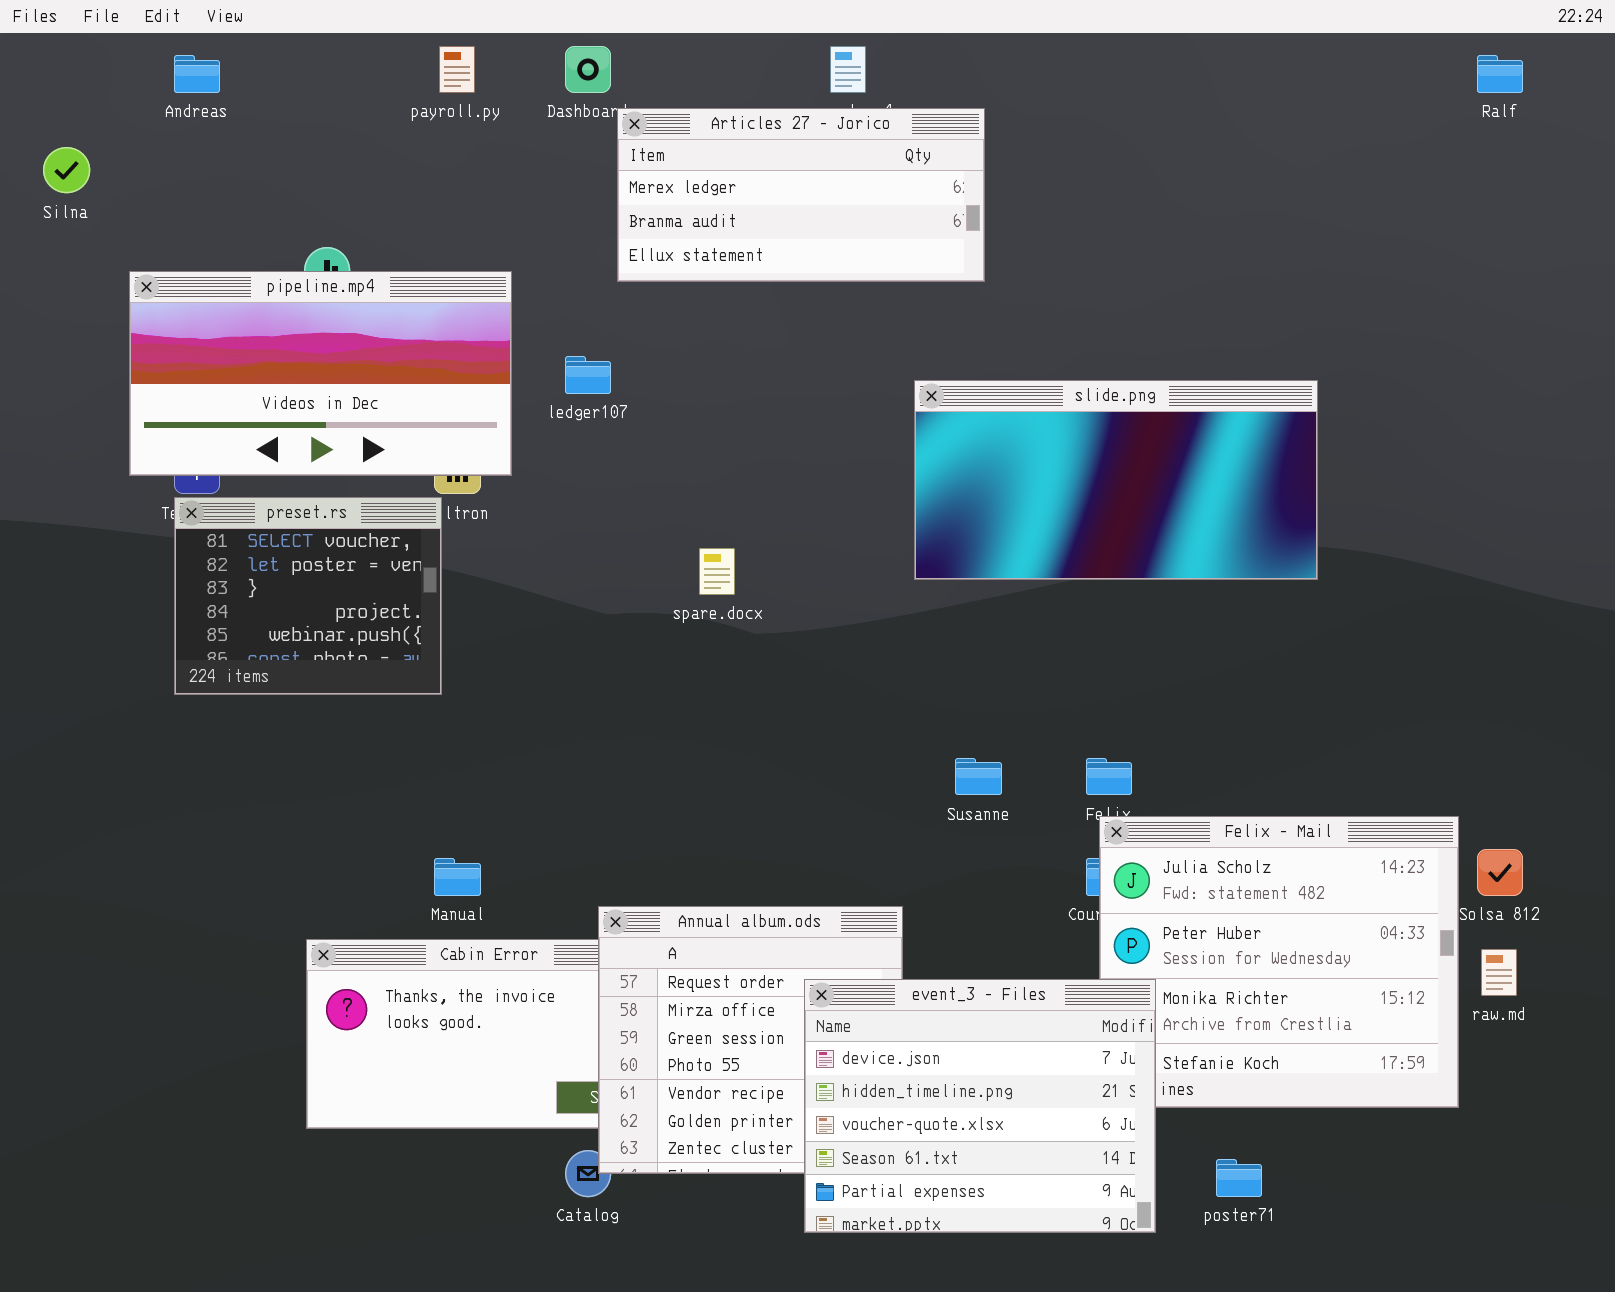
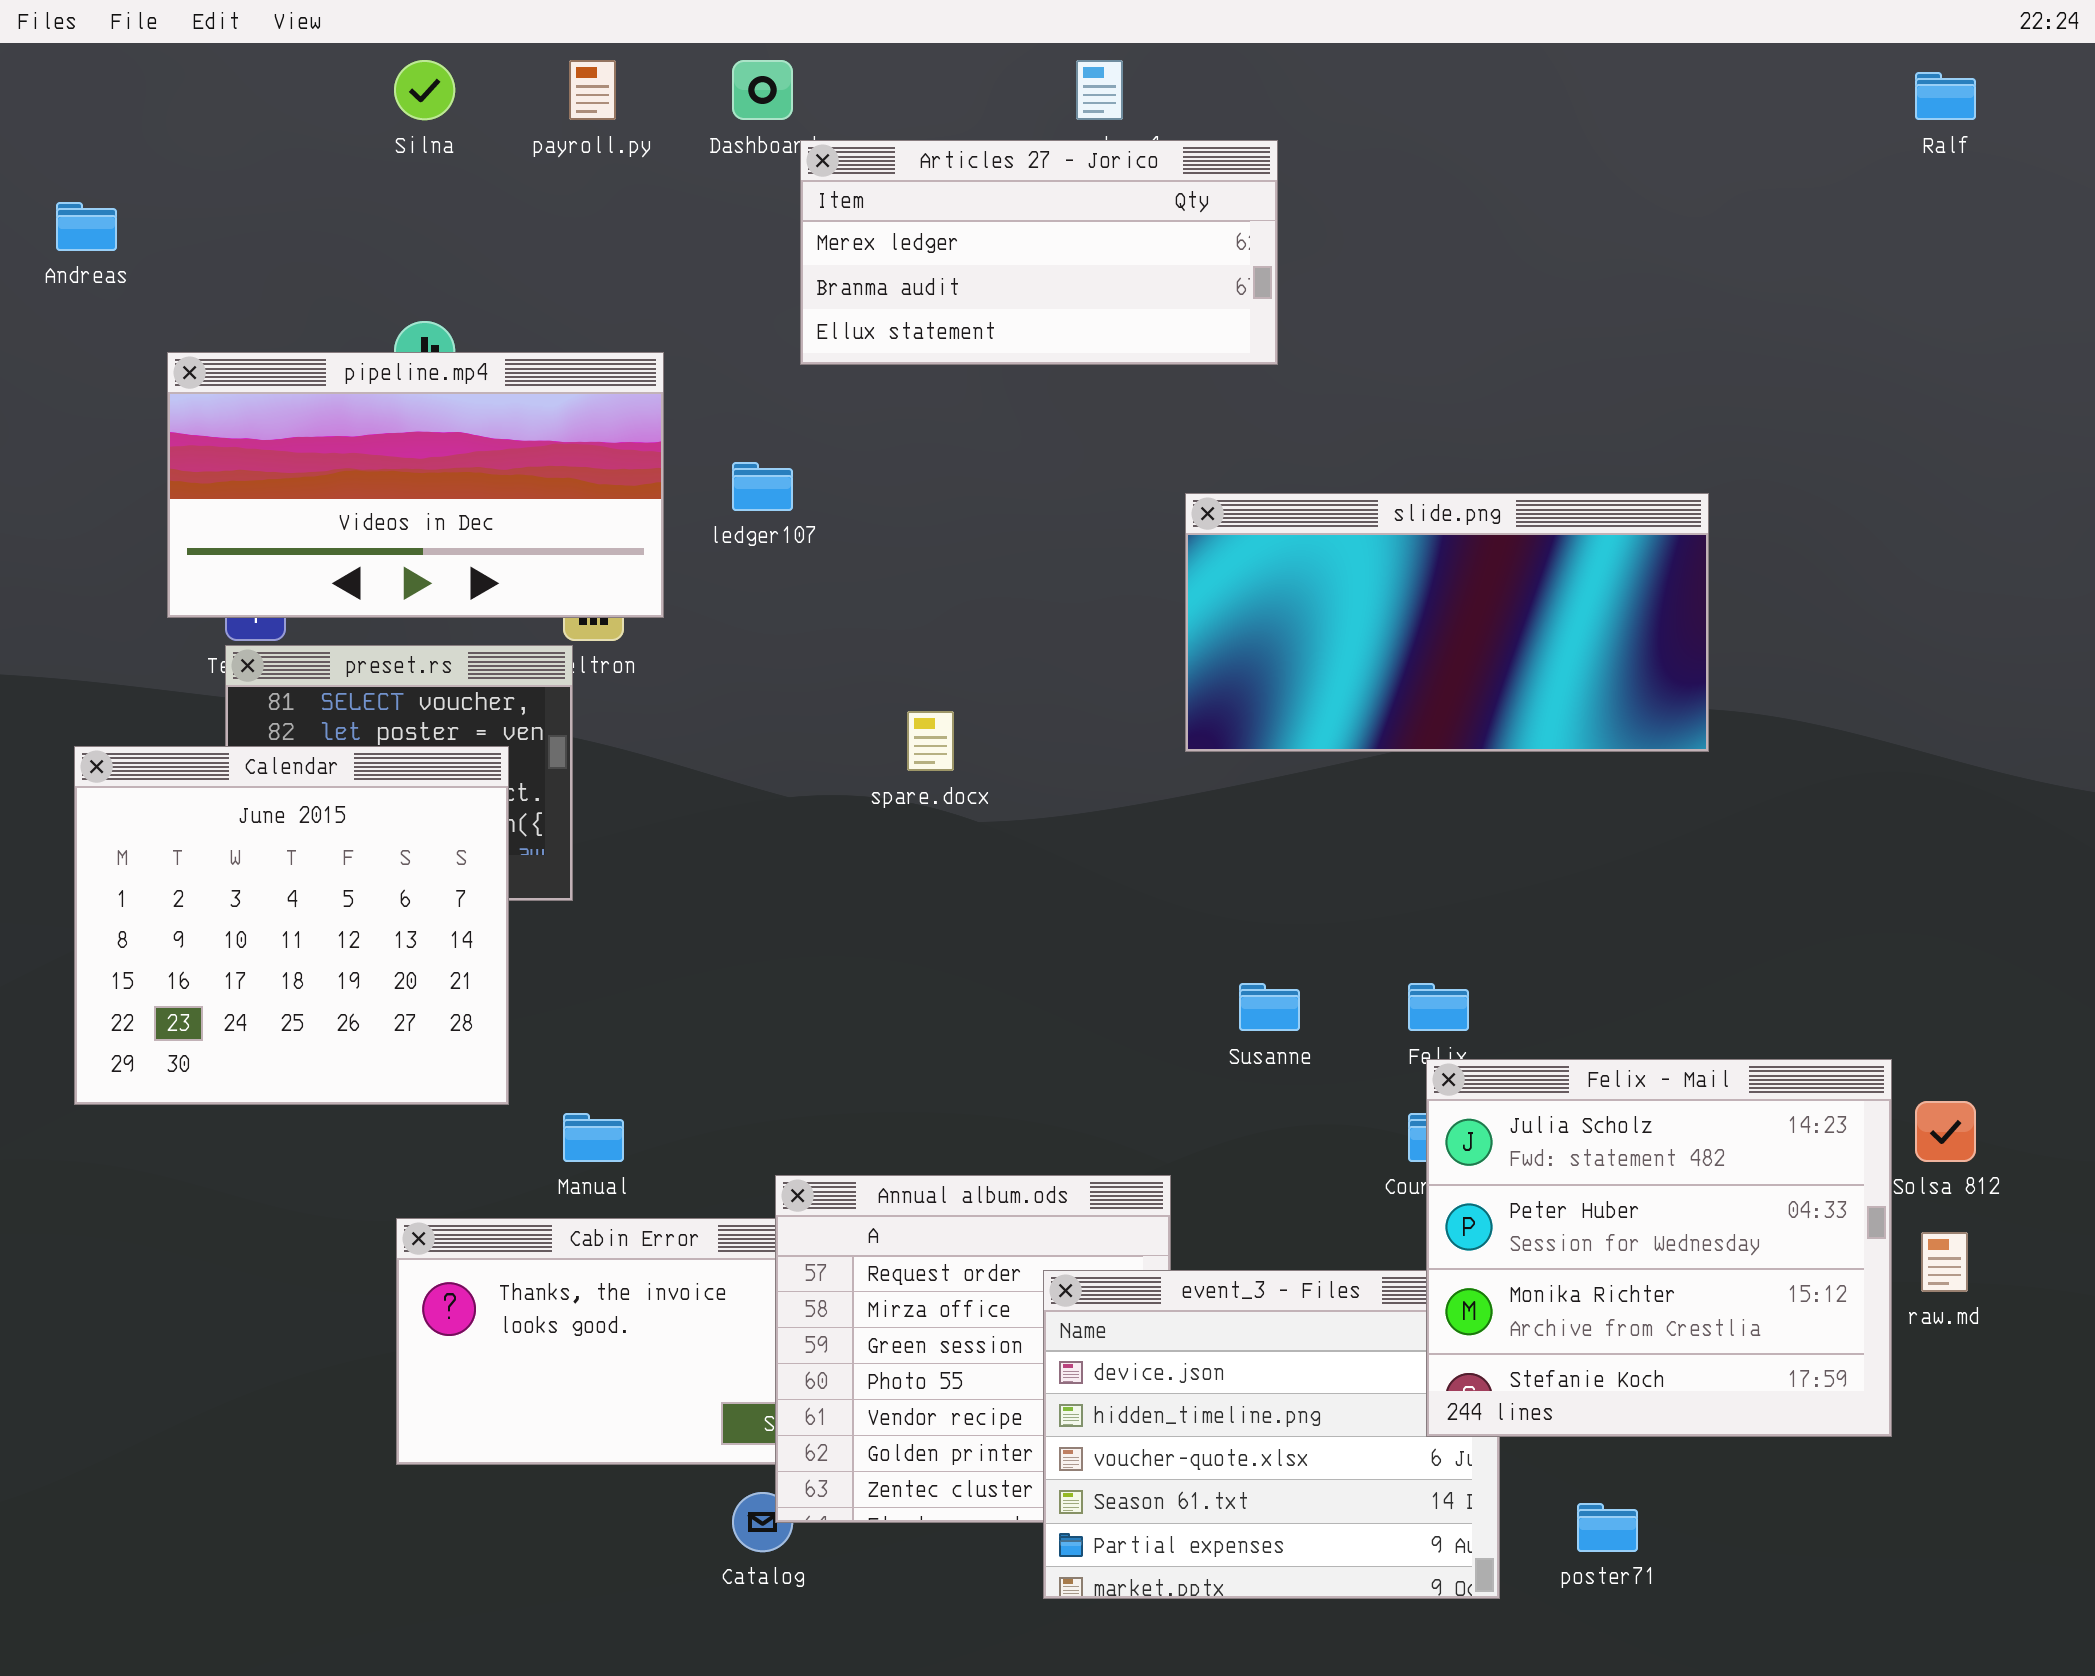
Andreas: [174,55,220,93] -> [56,202,117,251], moved
Silna: [43,147,90,193] -> [394,60,455,120], moved
Calendar: none -> [74,746,509,1105], opened
Felix - Mail: [1099,816,1459,1108] -> [1426,1059,1892,1437], raised

